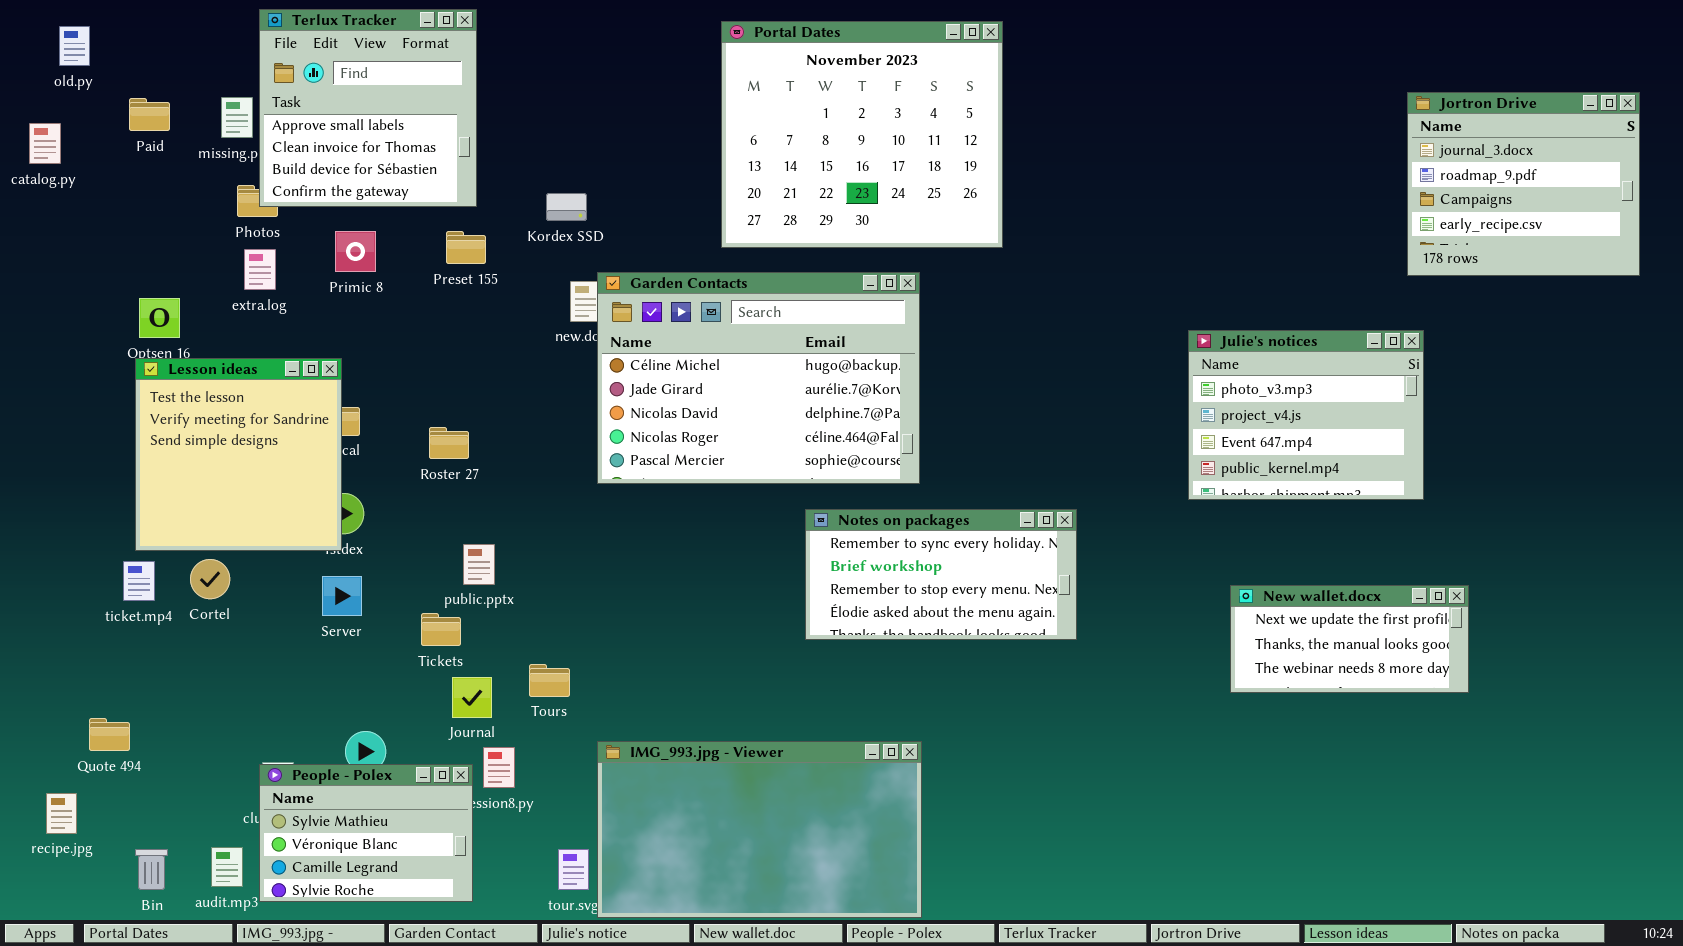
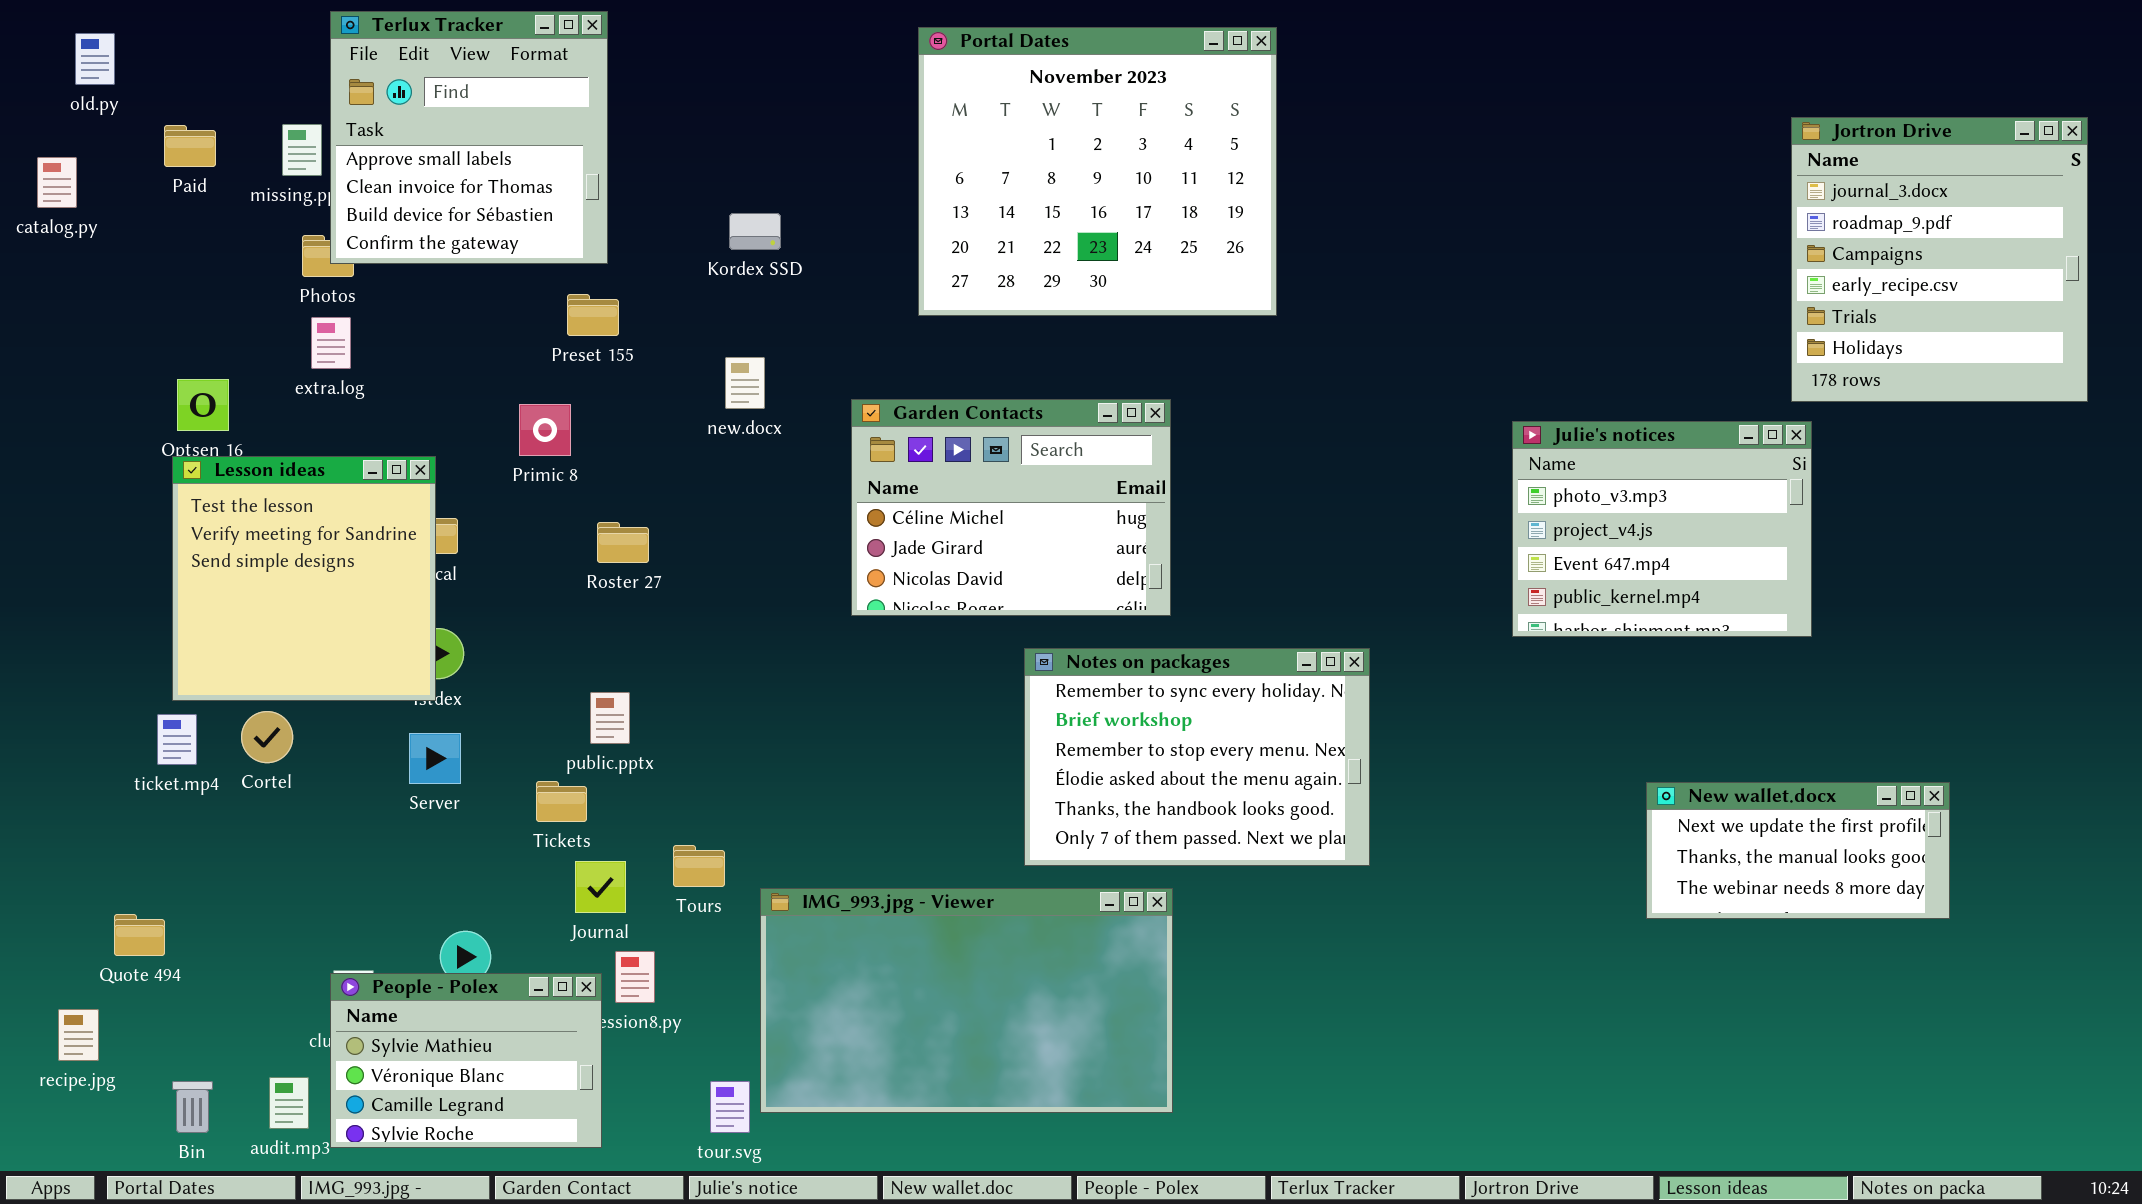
Jortron Drive: [1407,92,1640,276] -> [1791,117,2088,402], resized
Kordex SSD: [546,193,587,221] -> [729,213,781,250], moved
Primic 8: [335,231,376,272] -> [519,404,571,456], moved
Garden Contacts: [597,272,920,484] -> [851,399,1171,616], resized
Roster 27: [429,427,469,459] -> [597,522,649,563], moved
Notes on packages: [805,509,1077,640] -> [1024,648,1370,866], resized
New wallet.docx: [1230,585,1469,693] -> [1646,782,1950,919], moved
IMG_993.jpg - Viewer: [597,741,922,918] -> [760,888,1173,1113], moved

